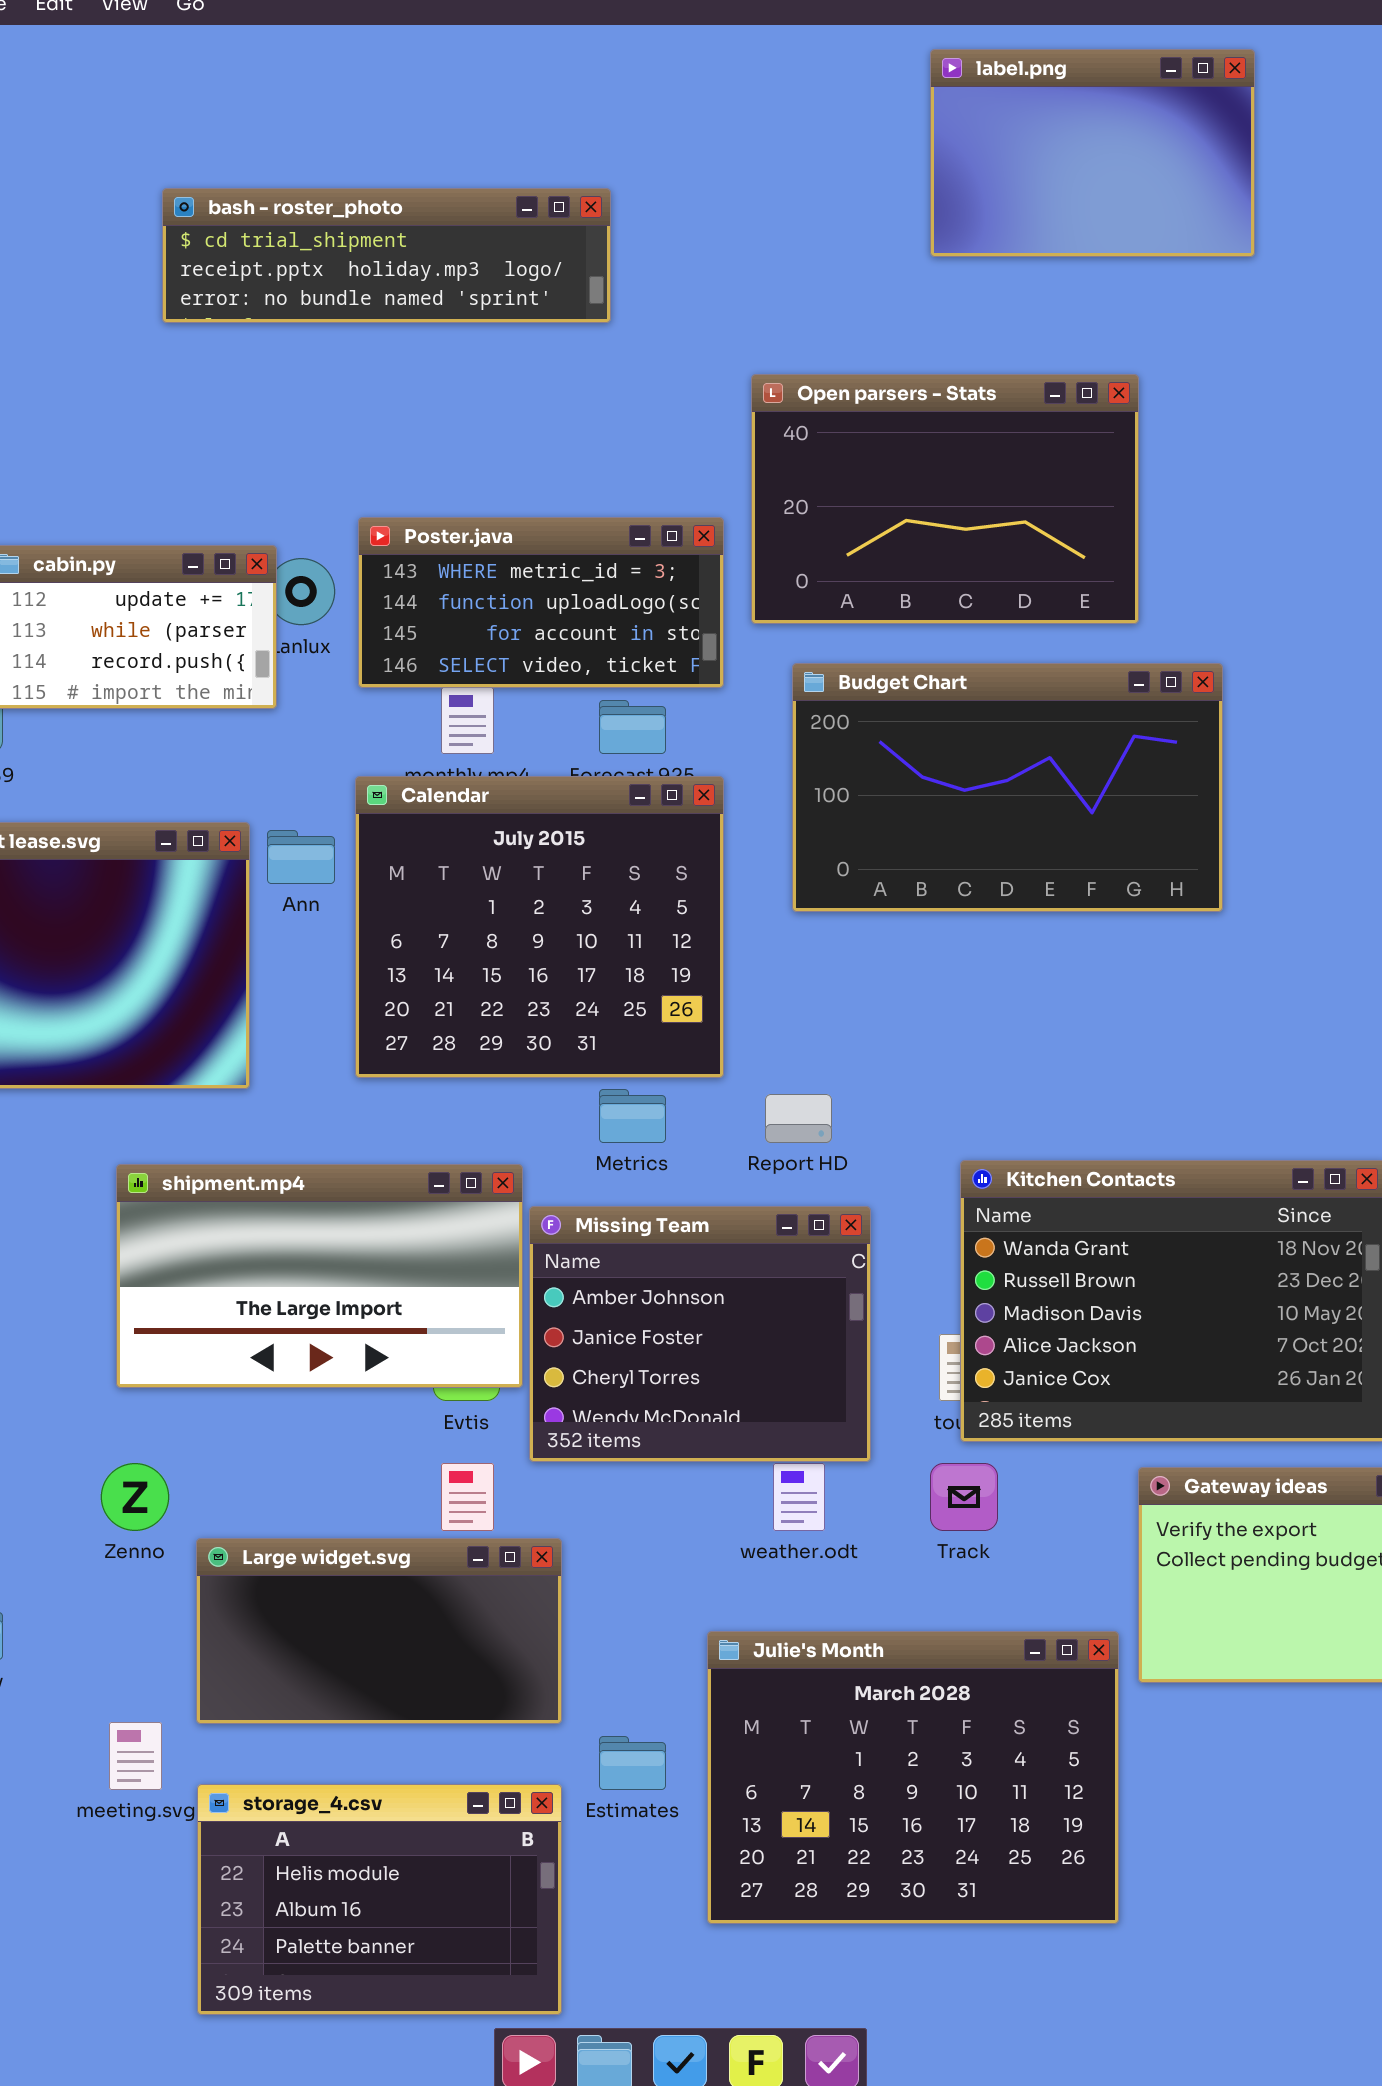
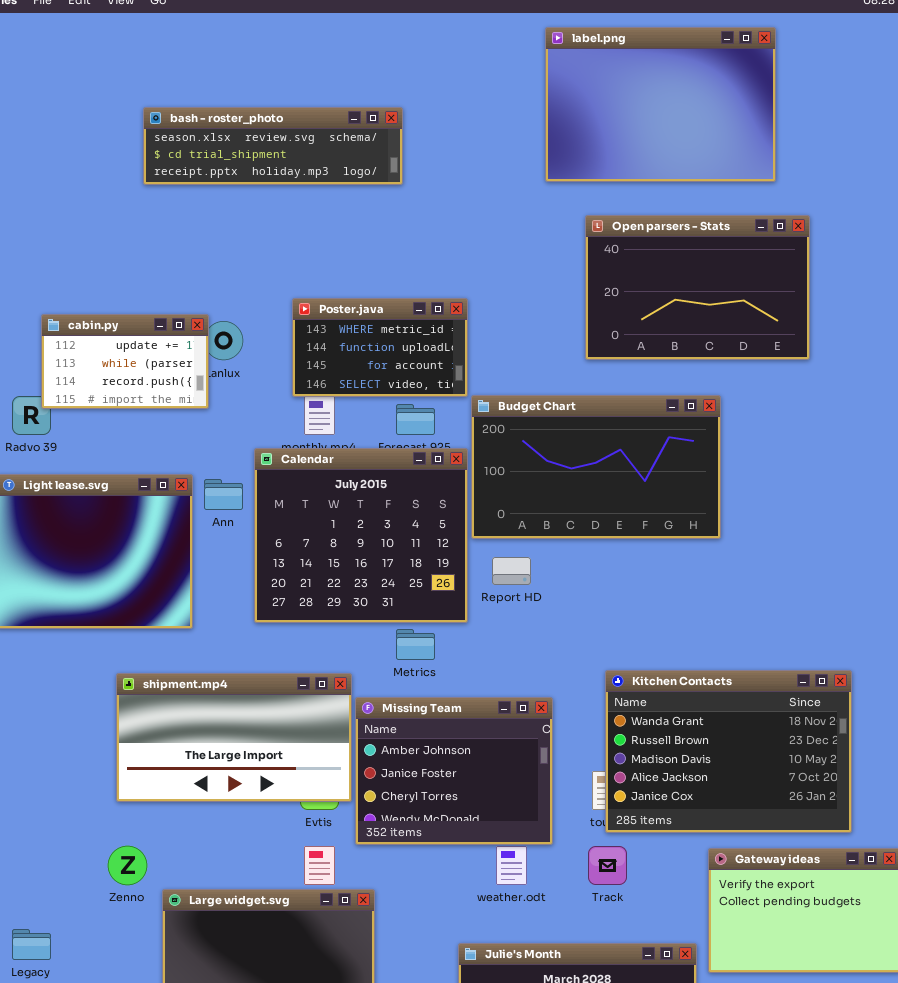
label.png: [930,49,1255,257] -> [545,27,776,182], resized
bash - roster_photo: [162,188,611,323] -> [143,107,403,185], scrolled up 1 row
Open parsers - Stats: [751,374,1139,624] -> [585,215,810,360], moved
Poster.java: [358,517,724,688] -> [292,298,468,397], resized
Budget Chart: [792,663,1223,912] -> [471,395,721,539], moved
Report HD: [765,1094,832,1143] -> [492,557,531,585], moved

